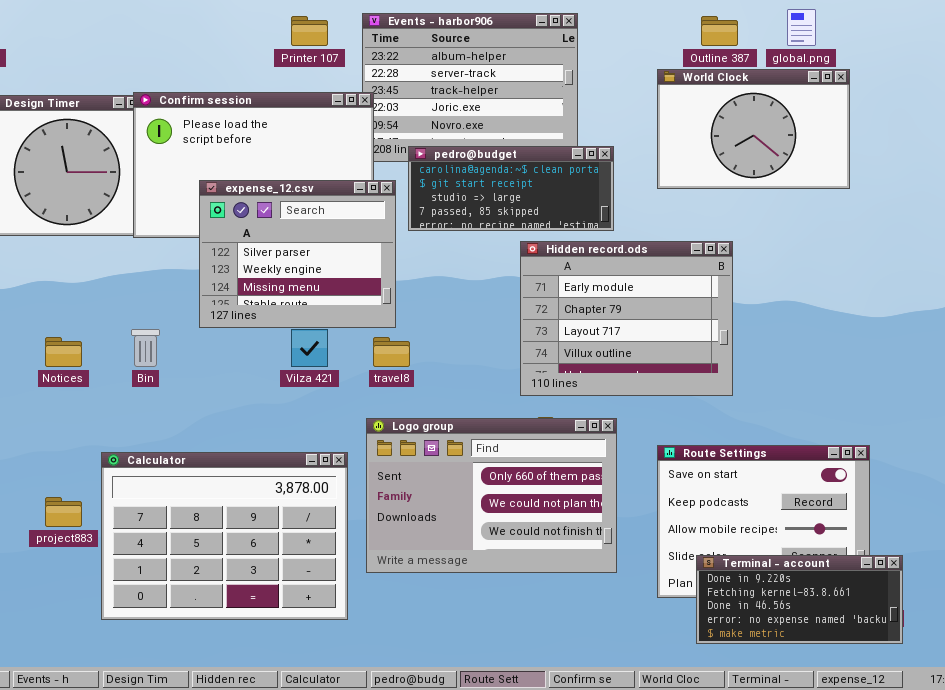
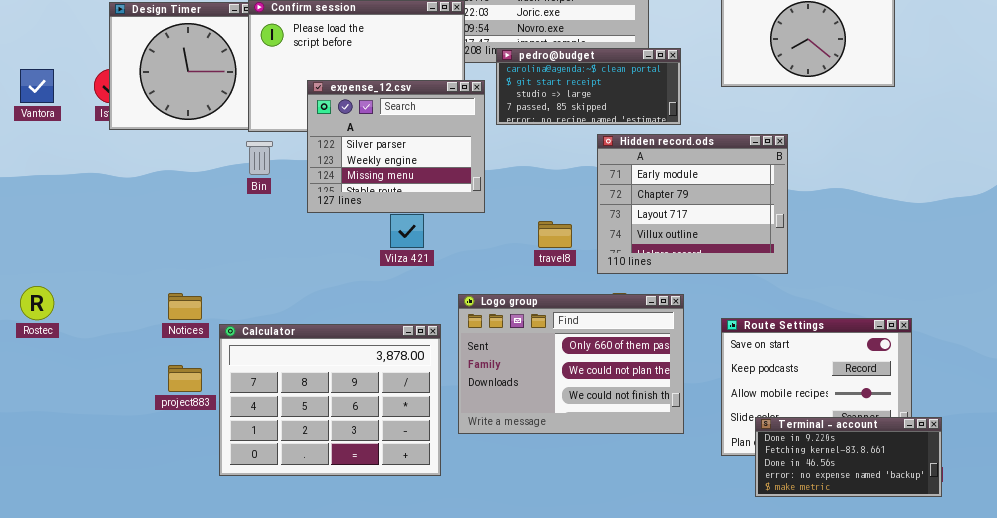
Bin: [131,329,160,367] -> [246,141,273,175], moved
Notices: [45,337,82,367] -> [168,293,202,320], moved
travel8: [373,337,410,367] -> [538,221,572,248], moved

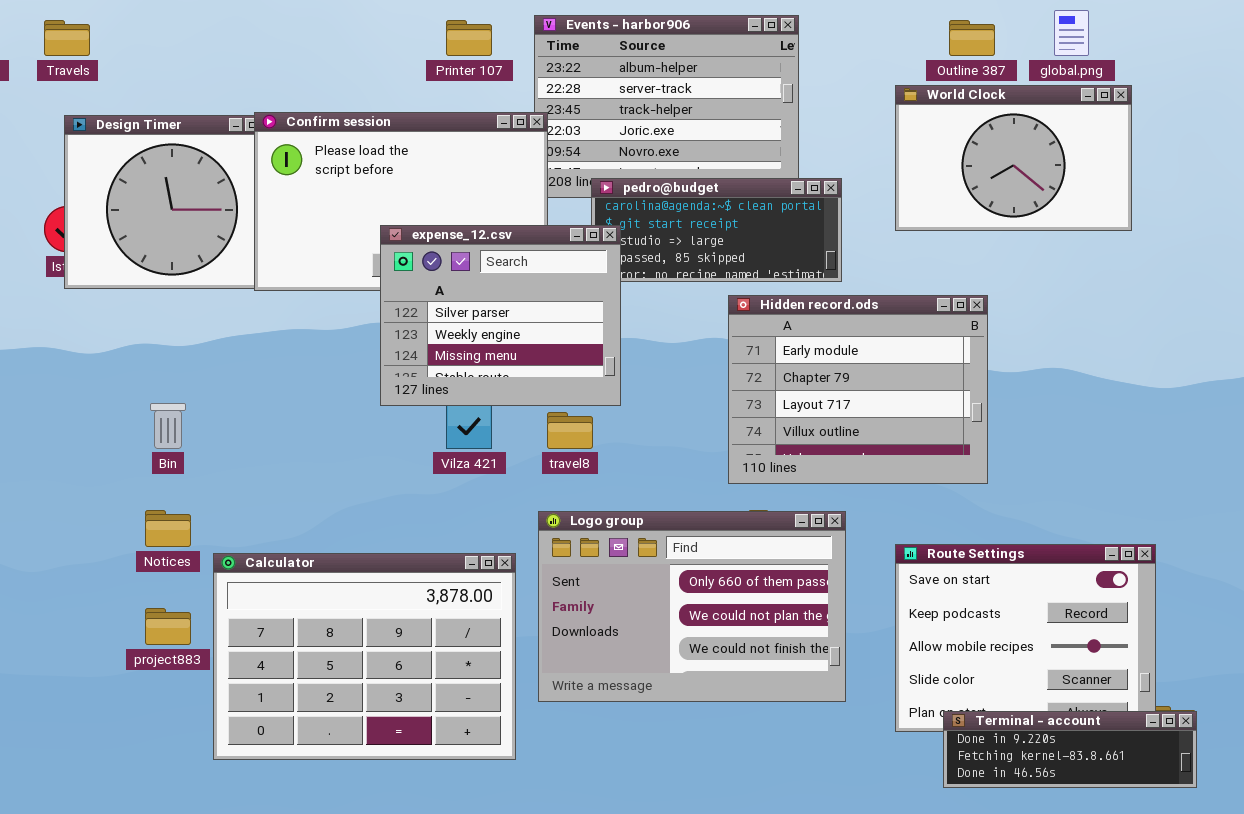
expense_12.csv: [307,80,485,213] -> [380,225,621,406], moved
Bin: [246,141,273,175] -> [150,403,186,449], moved
travel8: [538,221,572,248] -> [547,412,593,449], moved
Terminal - account: [755,417,942,497] -> [943,711,1197,788], resized

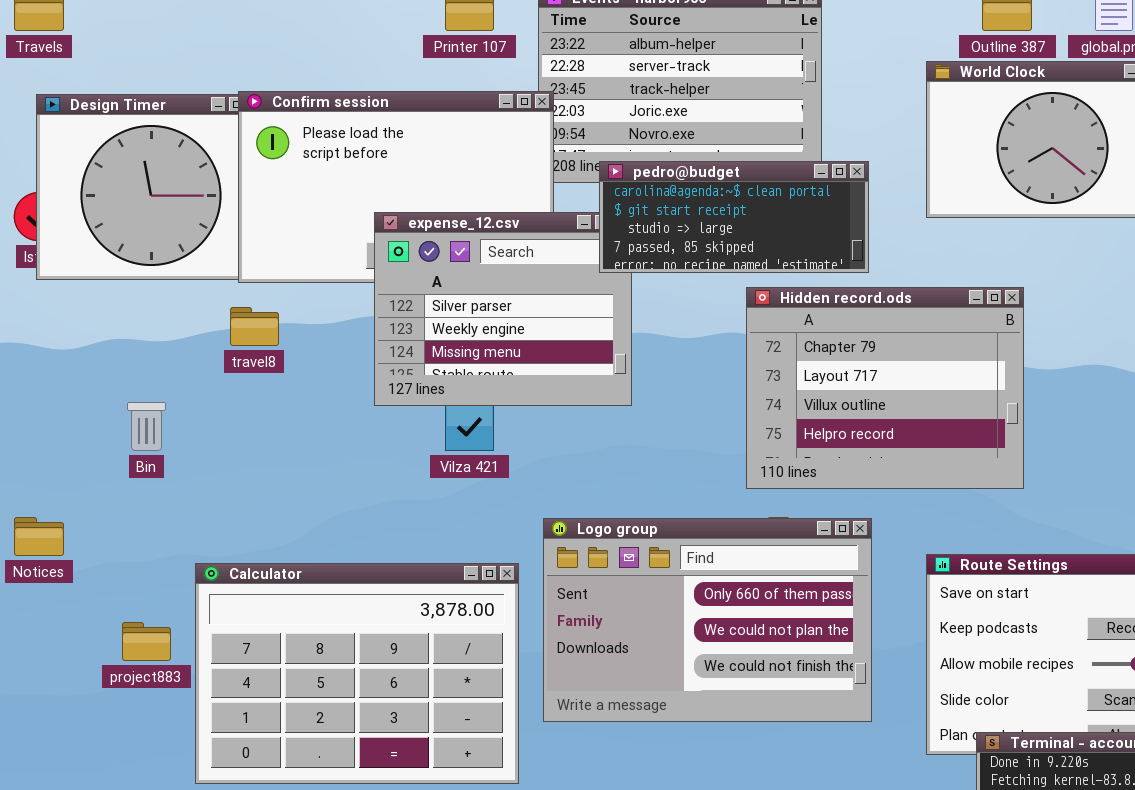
pedro@budget: [591,178,842,282] -> [599,161,869,273], raised
Hidden record.ods: [728,295,988,484] -> [746,287,1024,489], scrolled down 1 row
travel8: [547,412,593,449] -> [230,307,279,346], moved
Notices: [145,510,191,547] -> [14,517,64,556], moved

